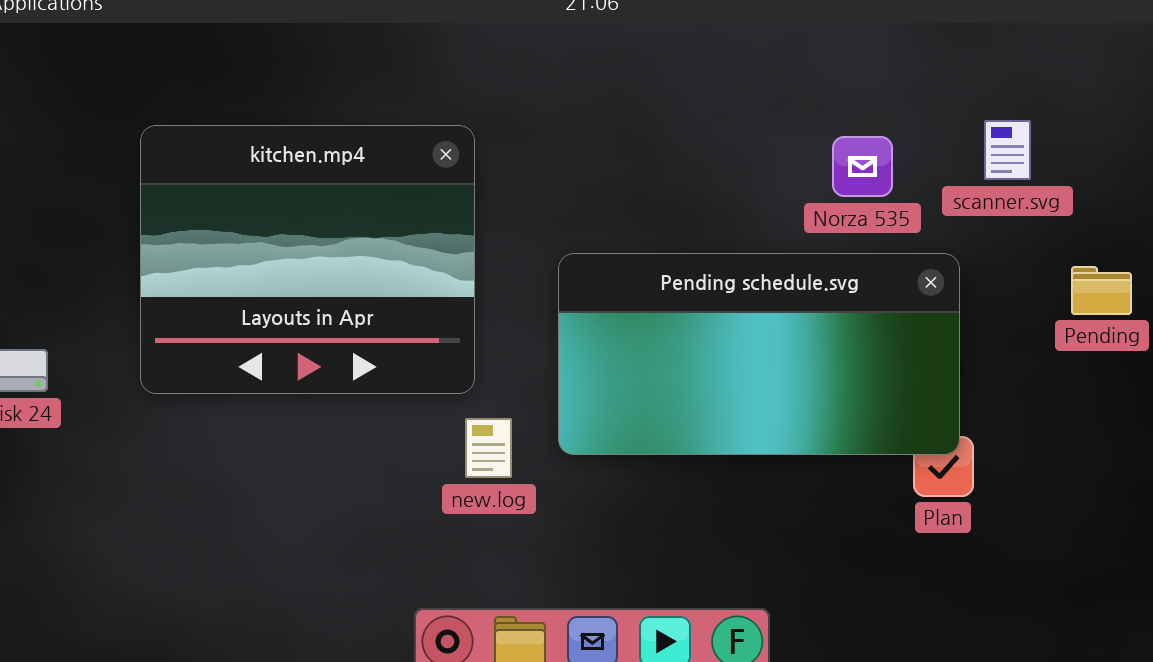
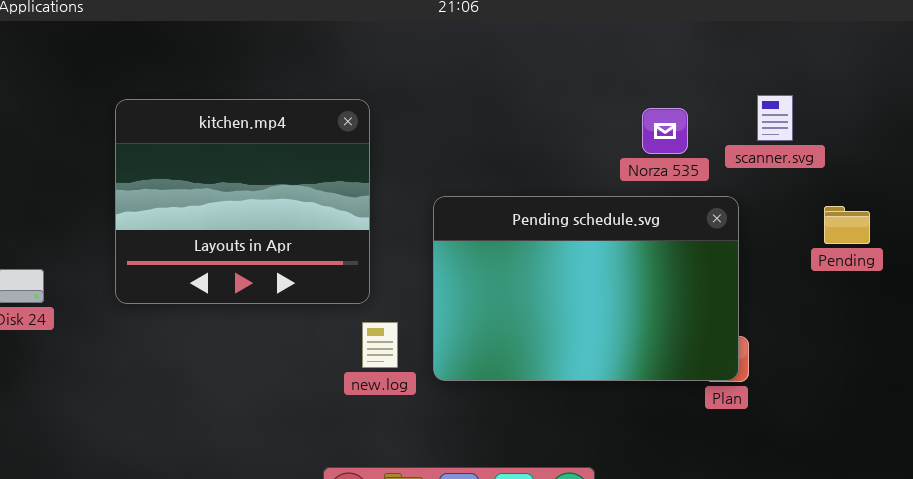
Pending schedule.svg: [558,253,960,455] -> [433,196,739,381], resized

